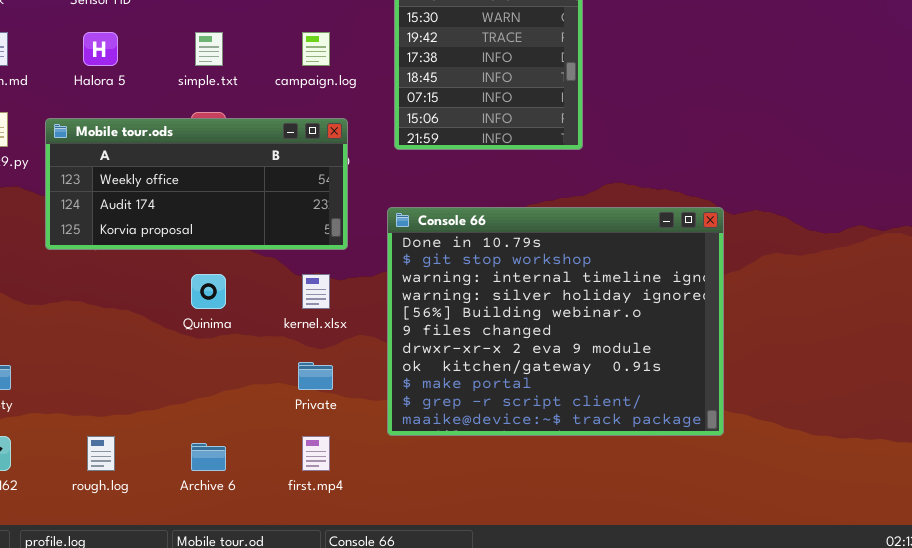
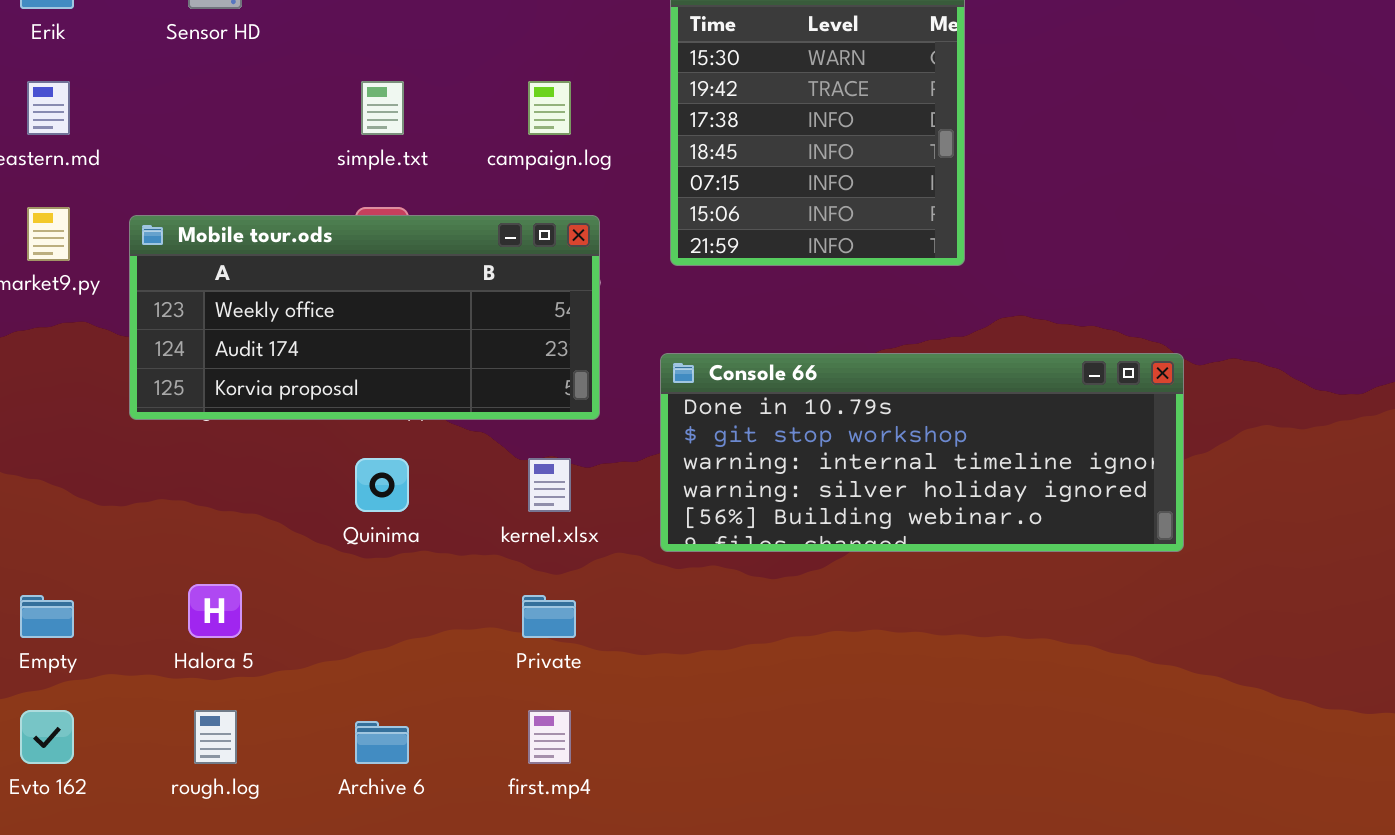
Halora 5: [83,32,118,66] -> [188,584,242,638], moved
Console 66: [387,207,724,436] -> [660,353,1184,552], resized

